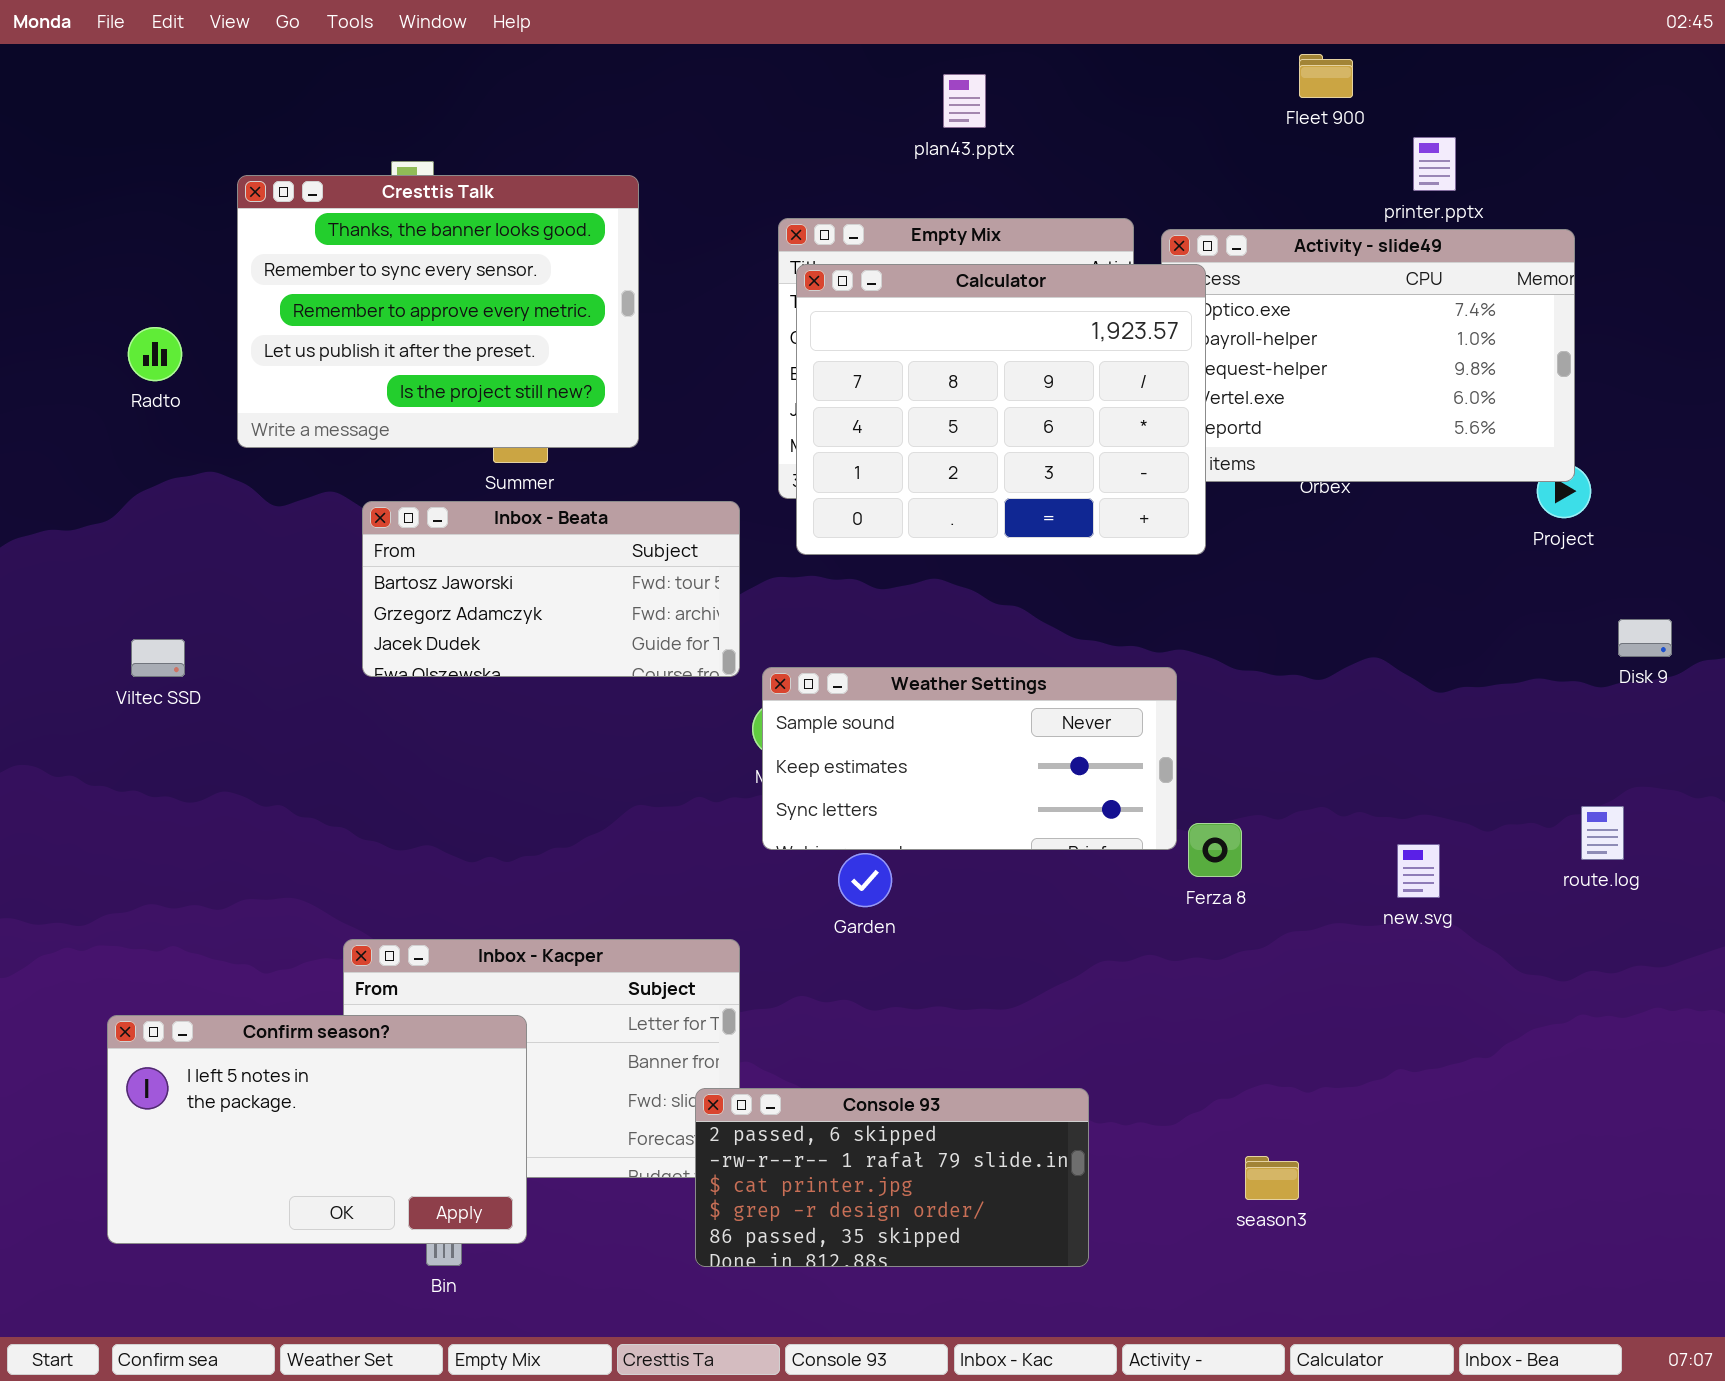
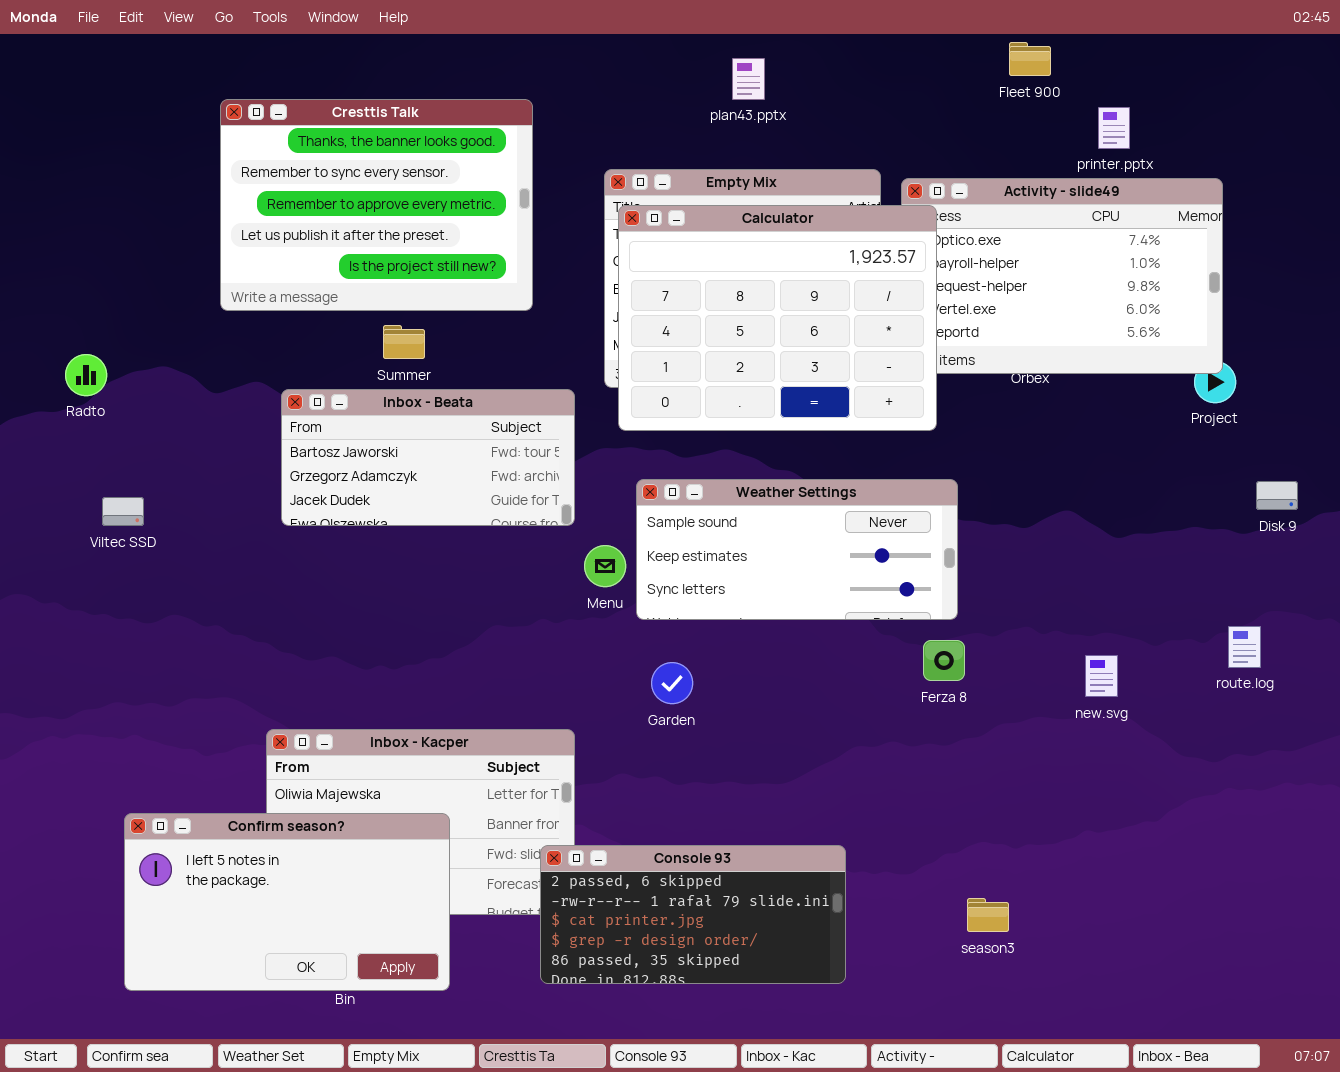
Cresttis Talk: [237,175,639,448] -> [220,99,533,311], moved
Radto: [128,327,182,381] -> [65,354,107,396], moved
Weather Settings: [762,667,1177,850] -> [636,479,958,620], moved
Confirm season?: [107,1015,527,1244] -> [124,813,450,991], moved

